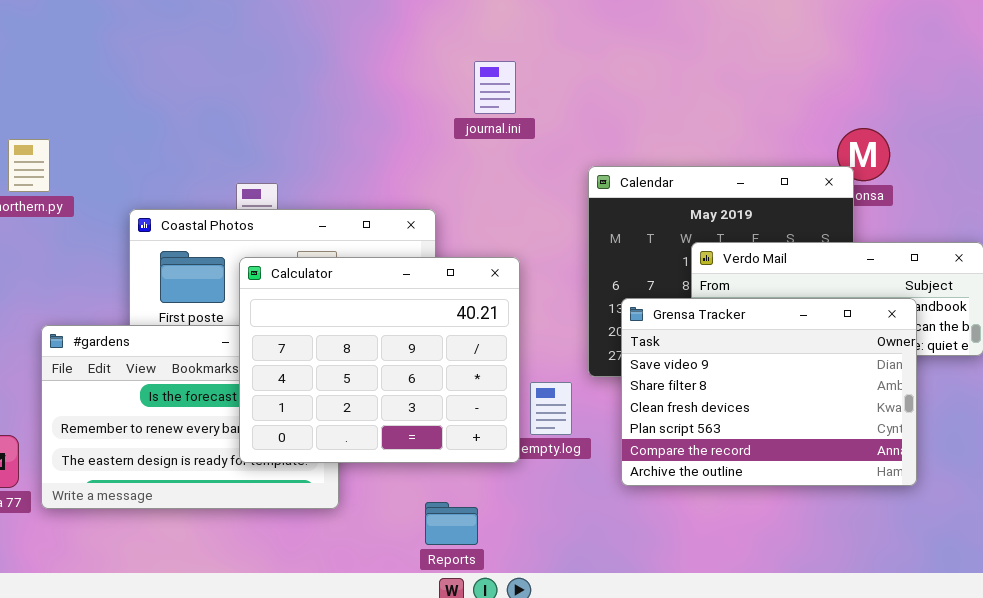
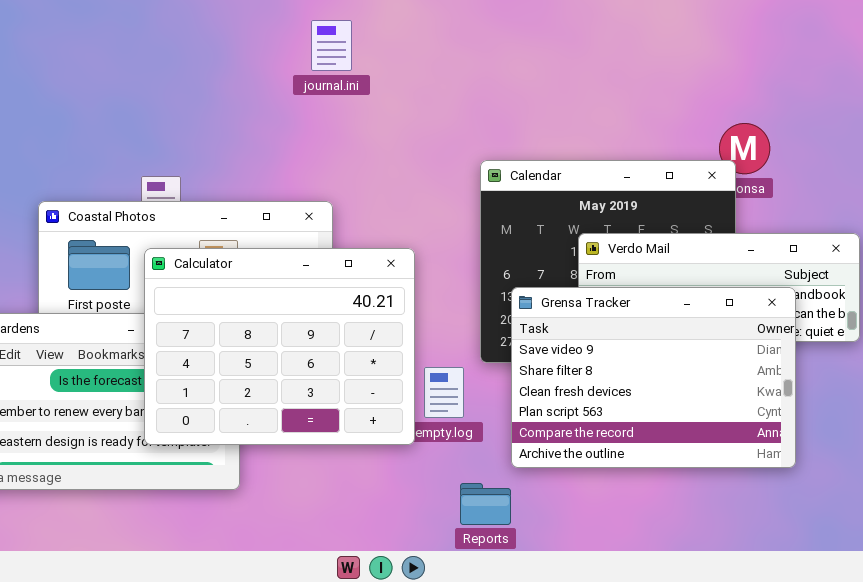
journal.ini: [474,61,516,114] -> [311,20,352,71], moved
Reports: [425,502,478,545] -> [460,483,511,525], moved

